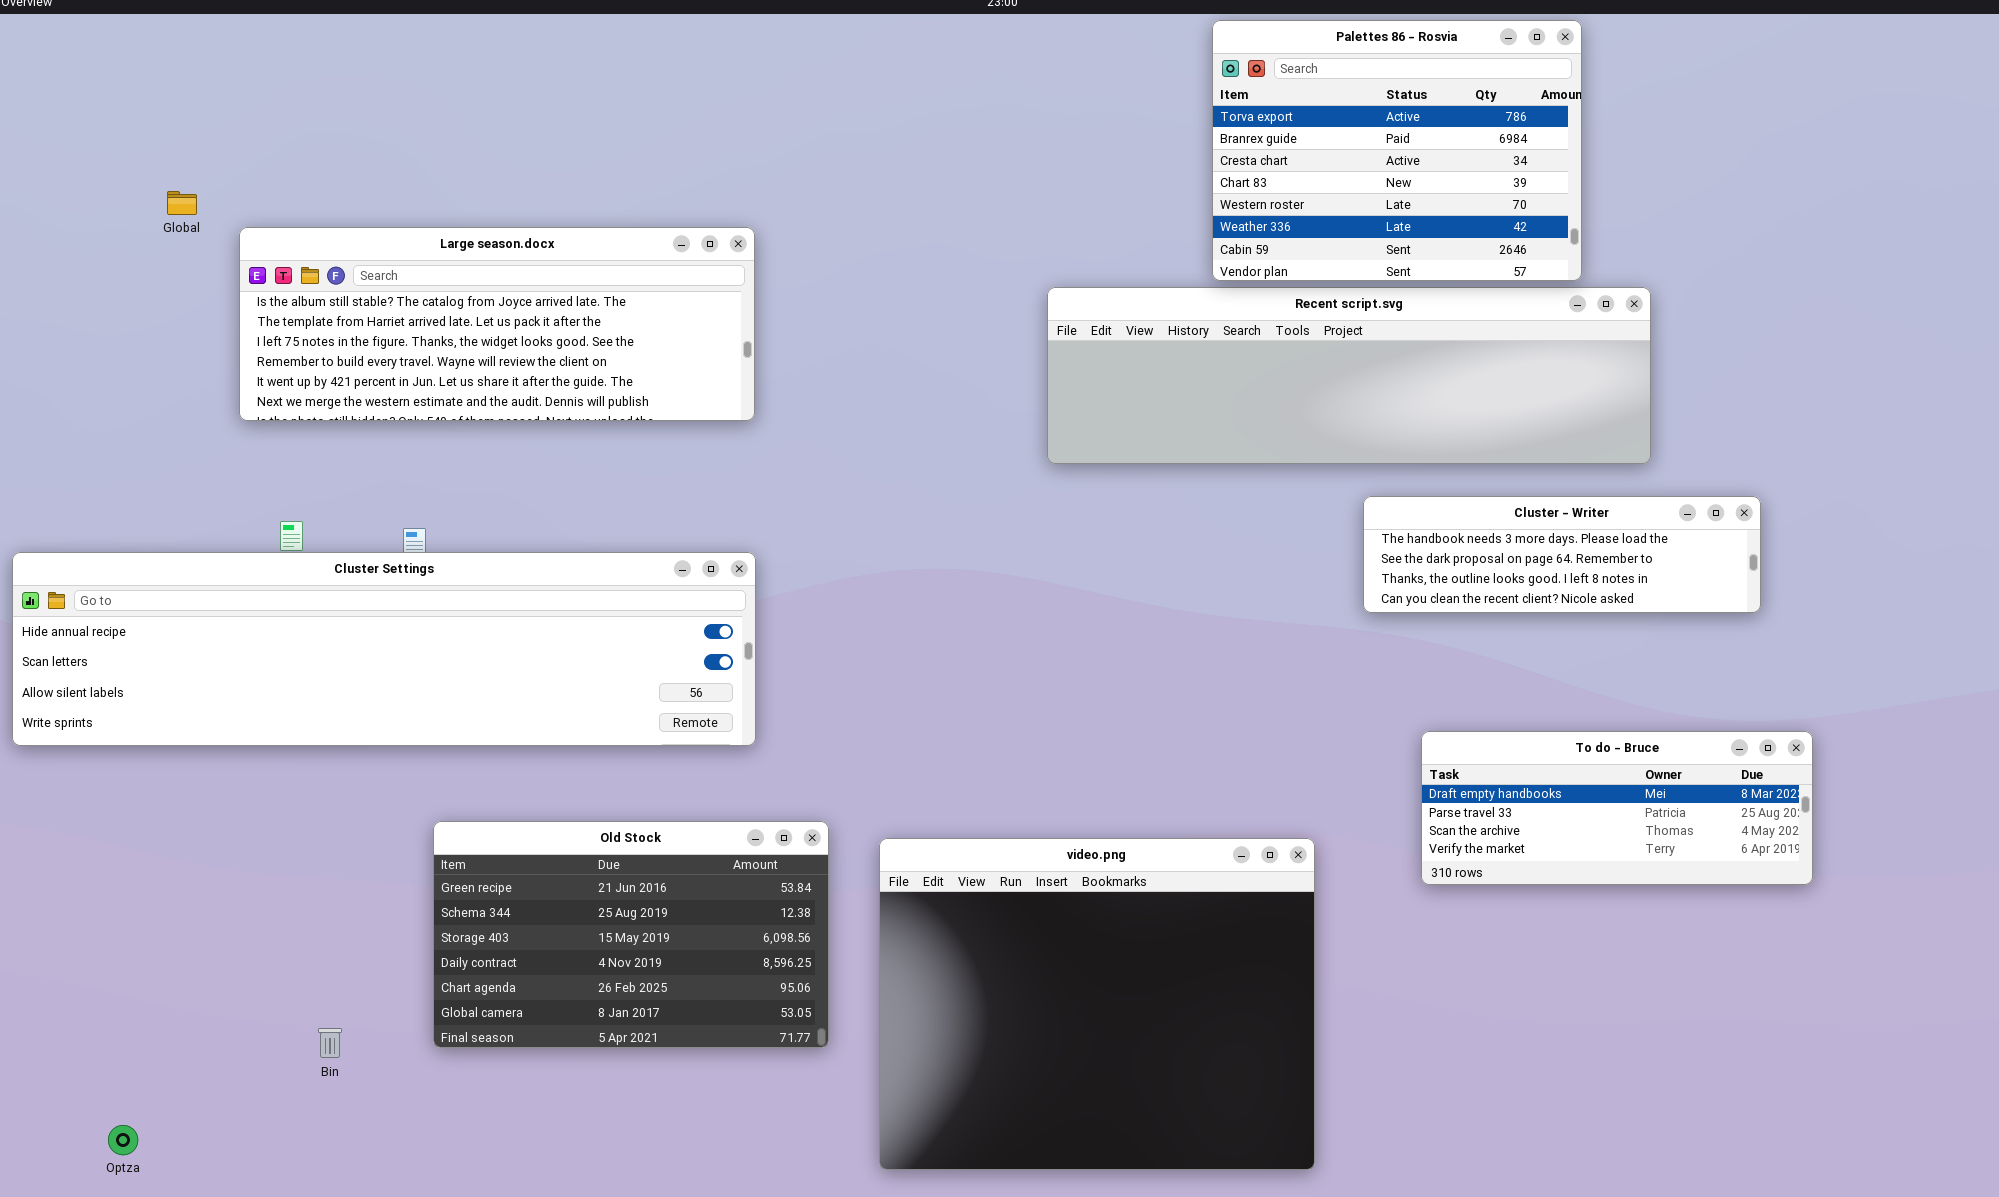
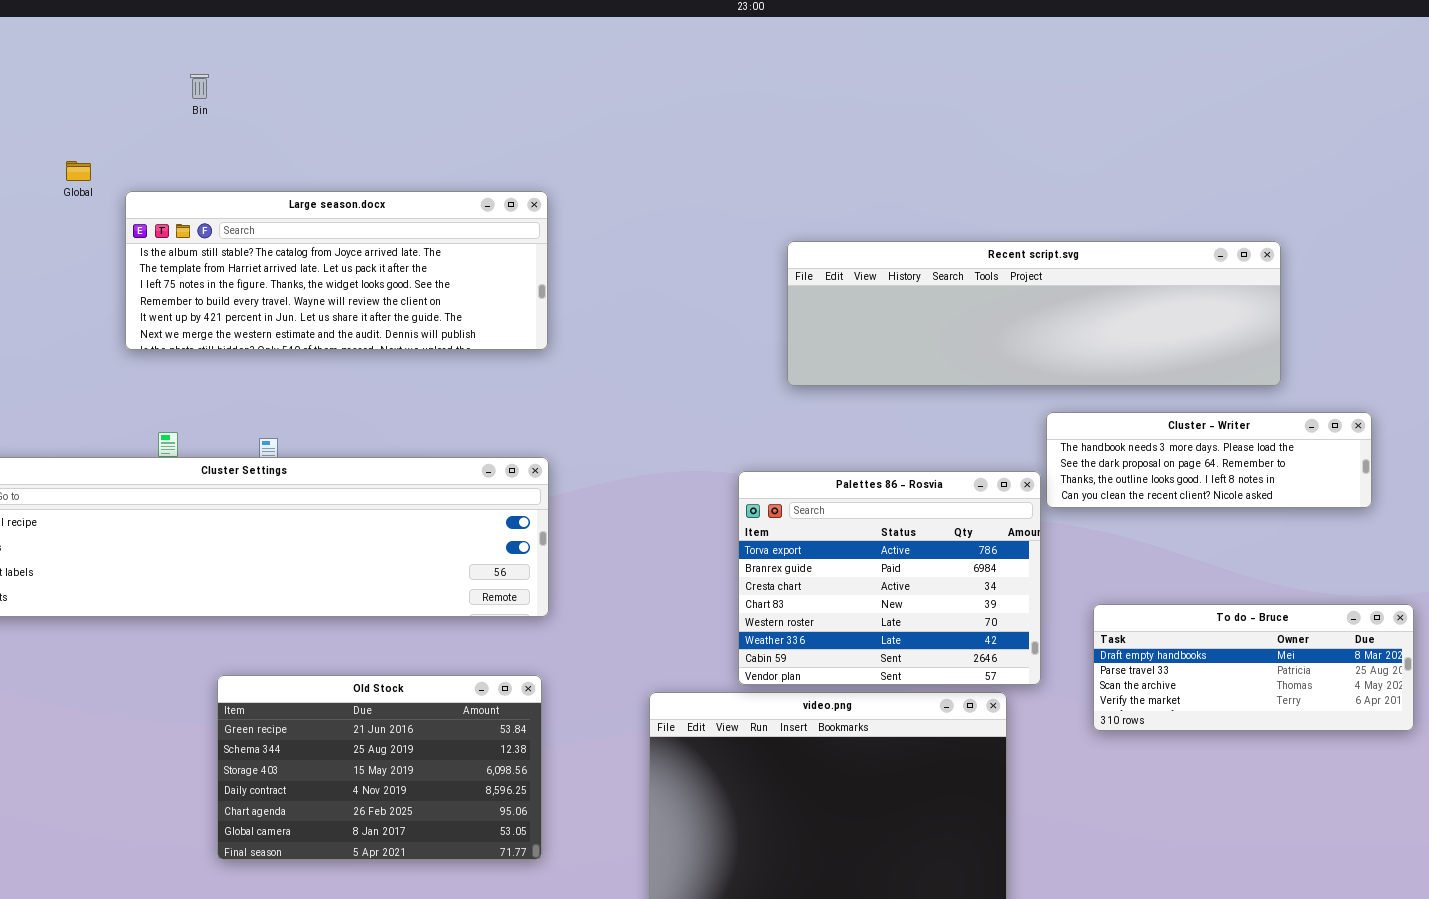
Palettes 86 - Rosvia: [1212,20,1582,281] -> [738,471,1041,685], moved
Old Stock: [433,821,829,1048] -> [217,675,542,860], moved
Bin: [318,1028,342,1058] -> [190,74,209,99], moved

